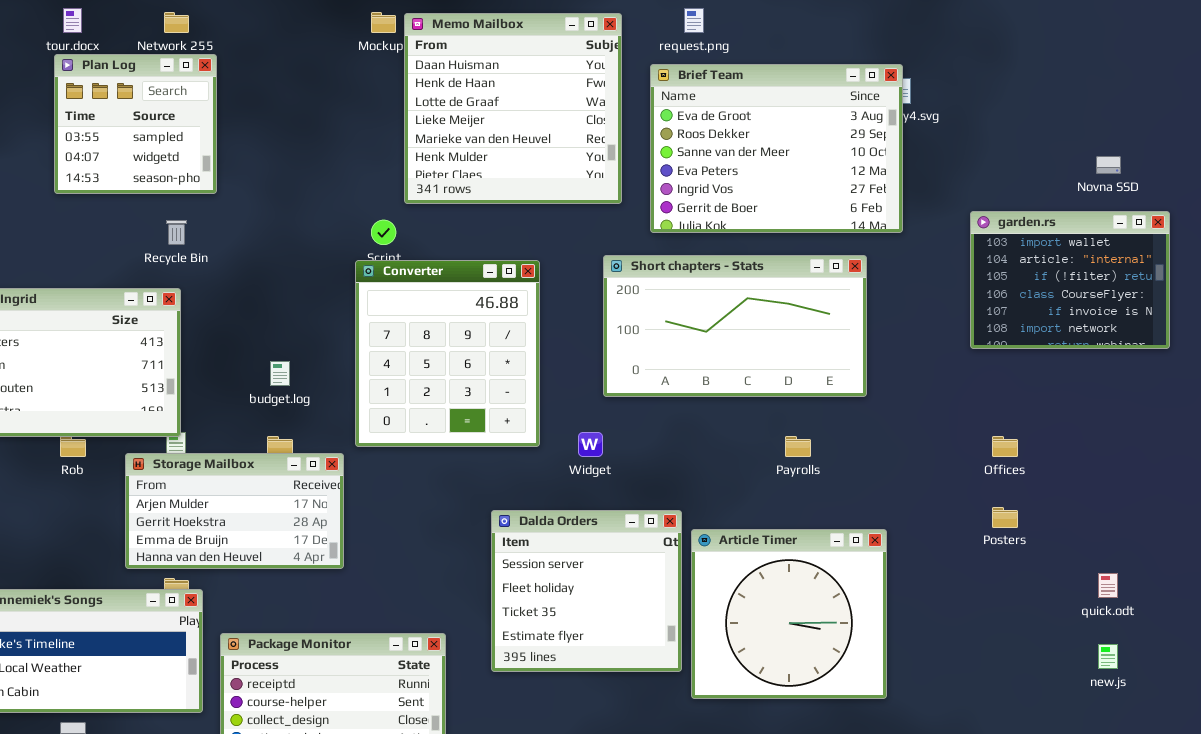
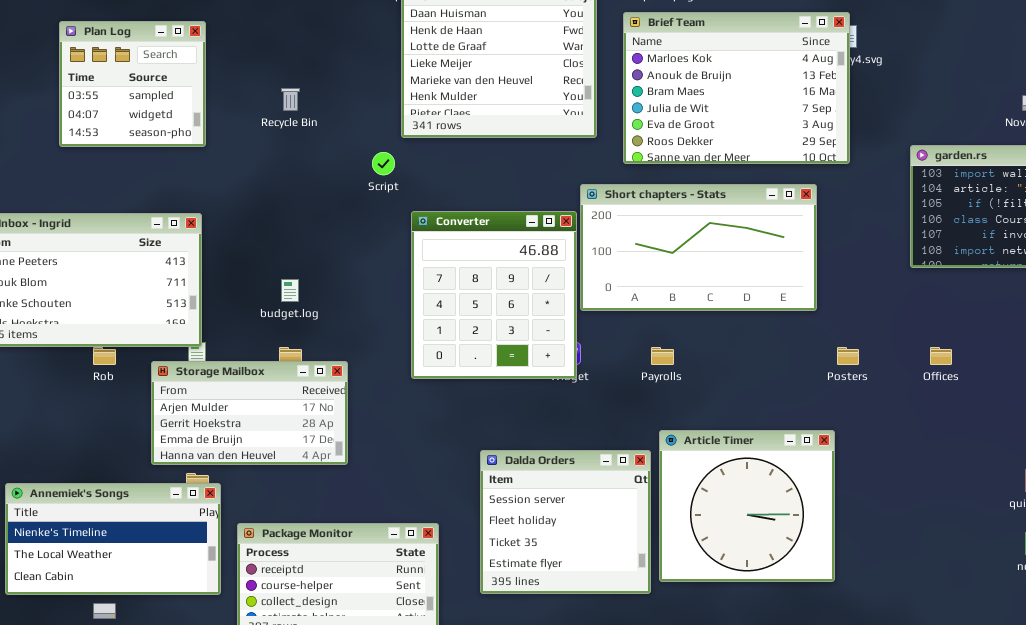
Plan Log: [54,54,217,194] -> [59,21,206,147], moved
Brief Team: [650,64,903,233] -> [623,12,850,164], scrolled up 4 rows
Recycle Bin: [166,220,187,245] -> [281,88,300,111], moved
Converter: [355,260,540,447] -> [411,211,577,379], moved
Payrolls: [785,436,811,457] -> [651,347,674,365], moved
Posters: [992,507,1018,528] -> [837,347,859,365], moved
Dalda Orders: [491,510,682,672] -> [480,450,651,594], moved

